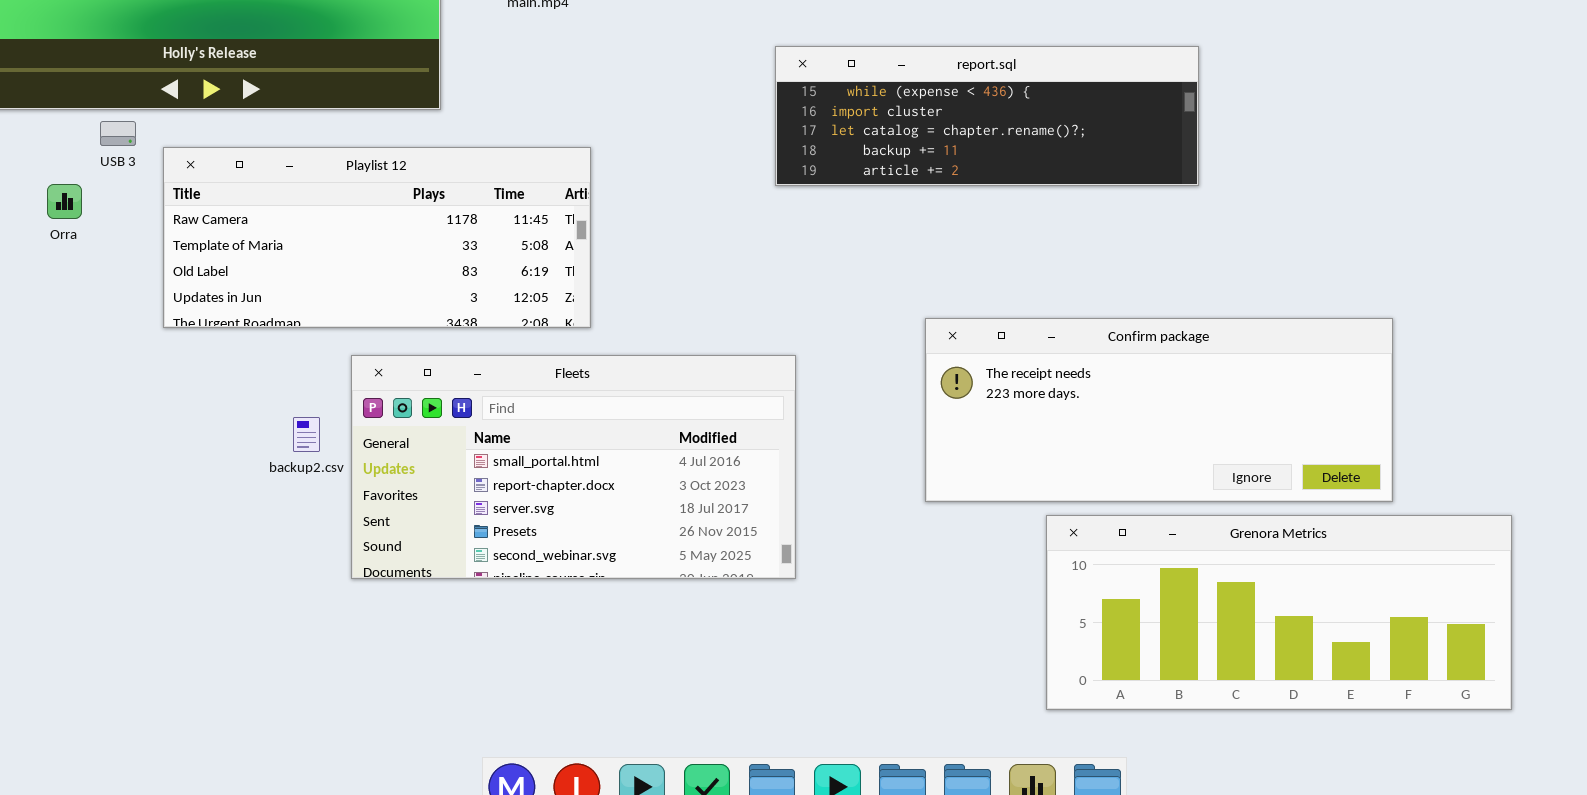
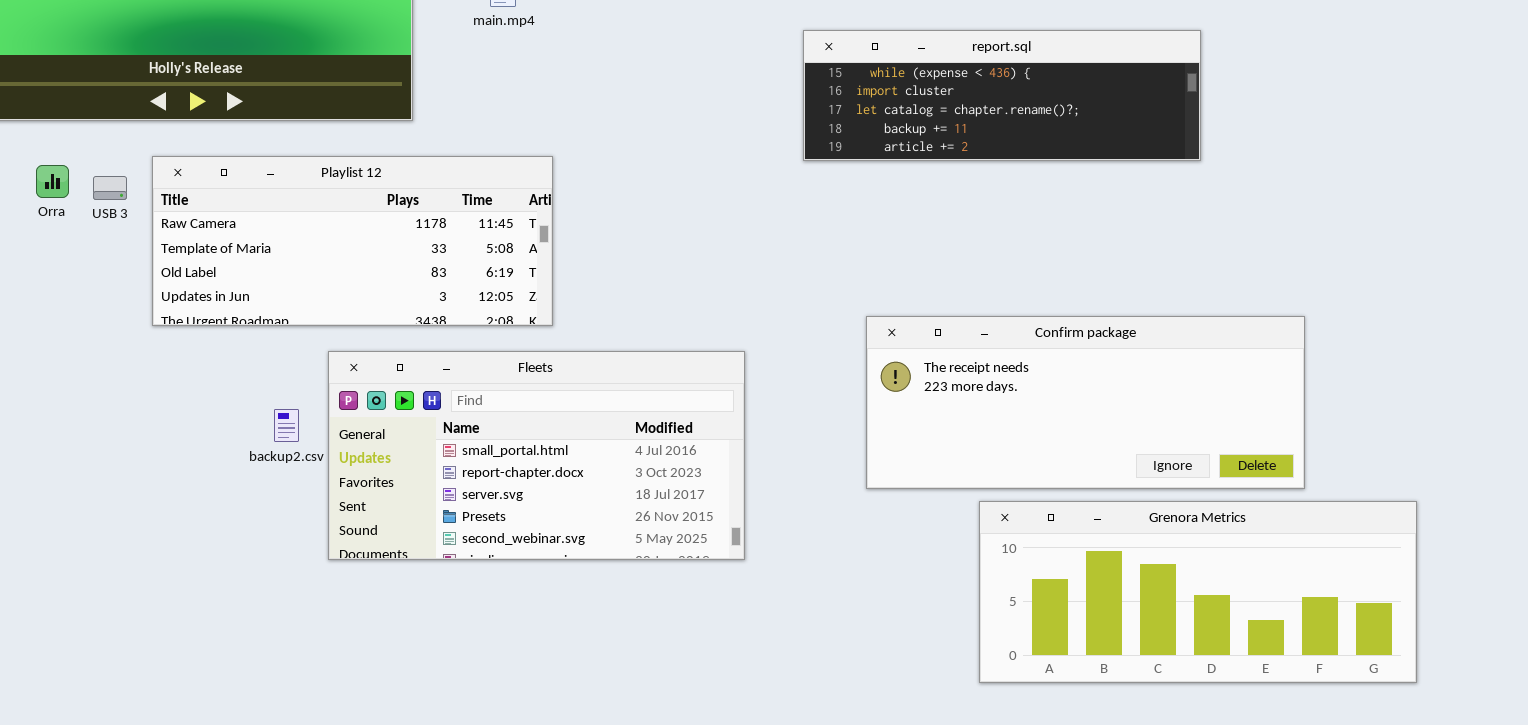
report.sql: [775,46,1199,186] -> [803,30,1201,161], moved
USB 3: [100,121,136,146] -> [93,176,127,200], moved
Orra: [47,184,82,219] -> [36,165,69,198], moved

